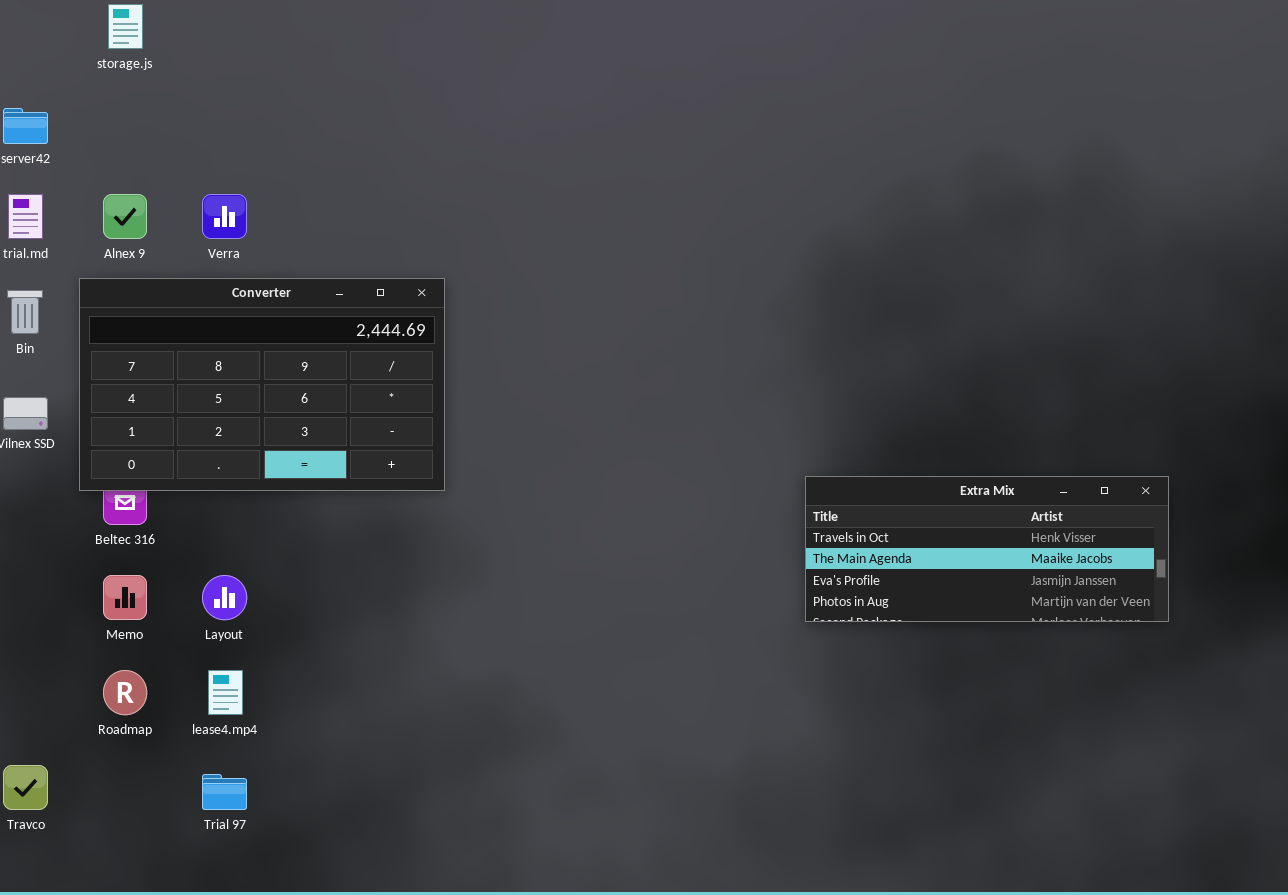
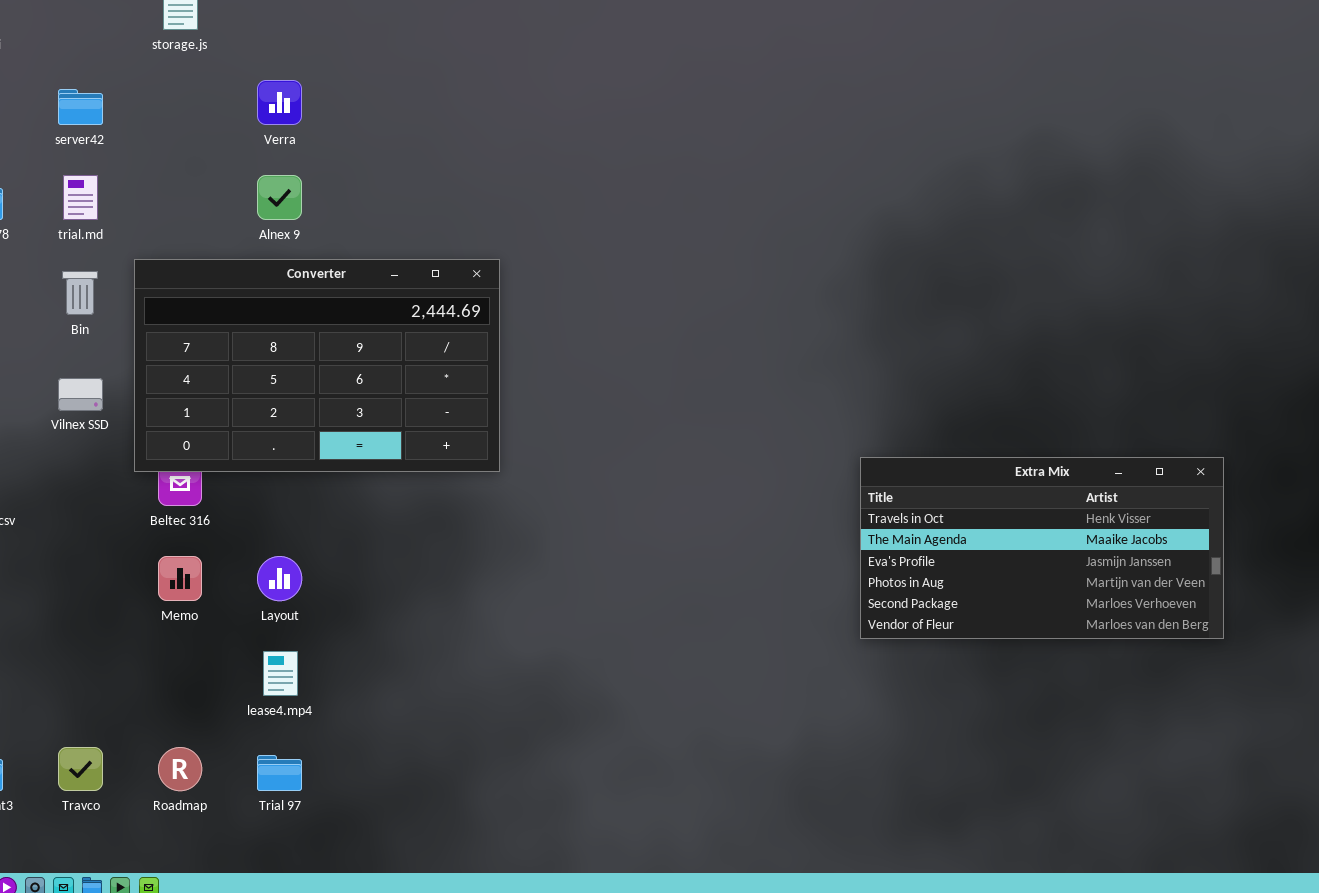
Alnex 9: [103,194,147,239] -> [257,175,302,220], moved
Verra: [202,194,247,239] -> [257,80,302,125], moved
Extra Mix: [805,476,1169,622] -> [860,457,1224,639], resized
Roadmap: [103,670,147,715] -> [158,747,202,791], moved

